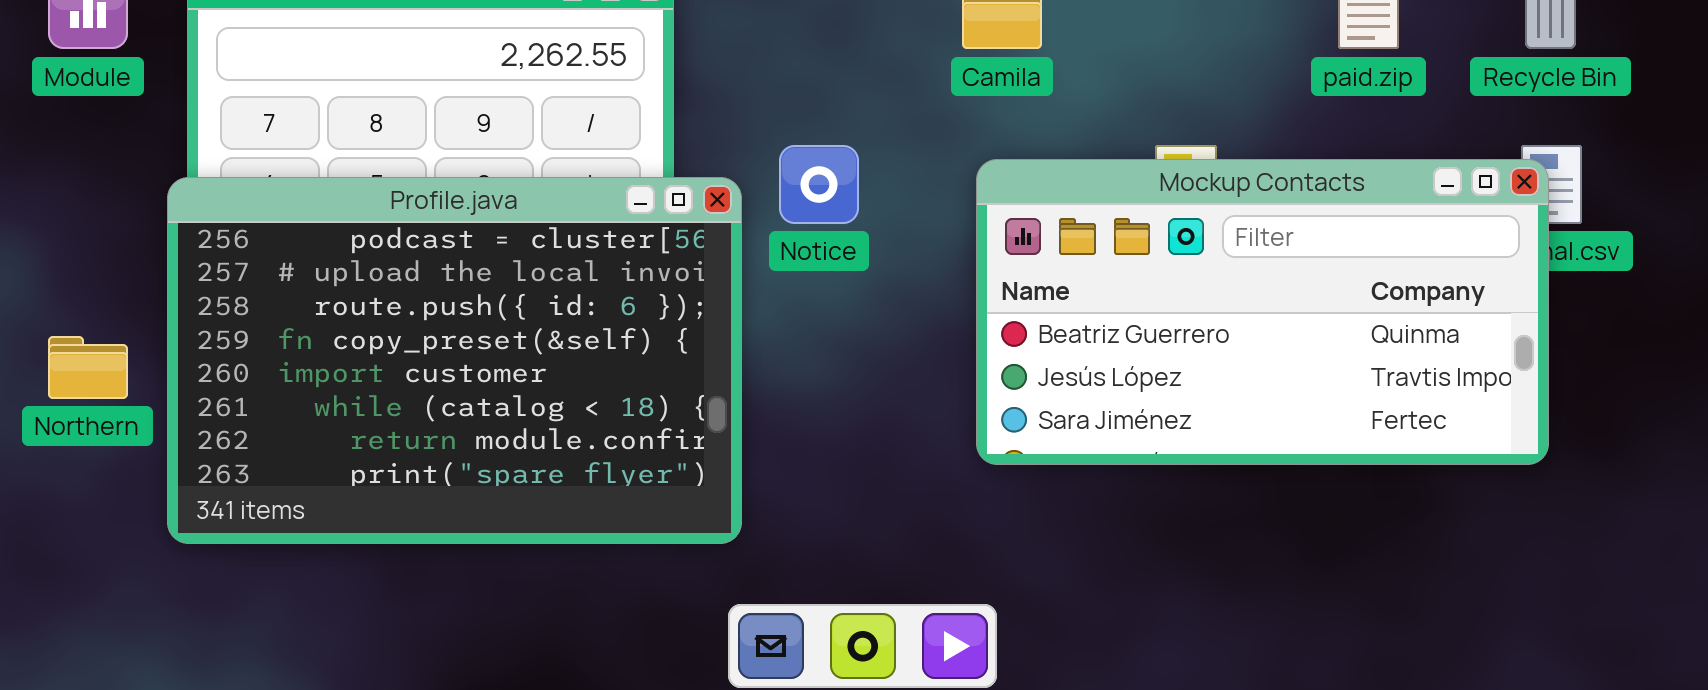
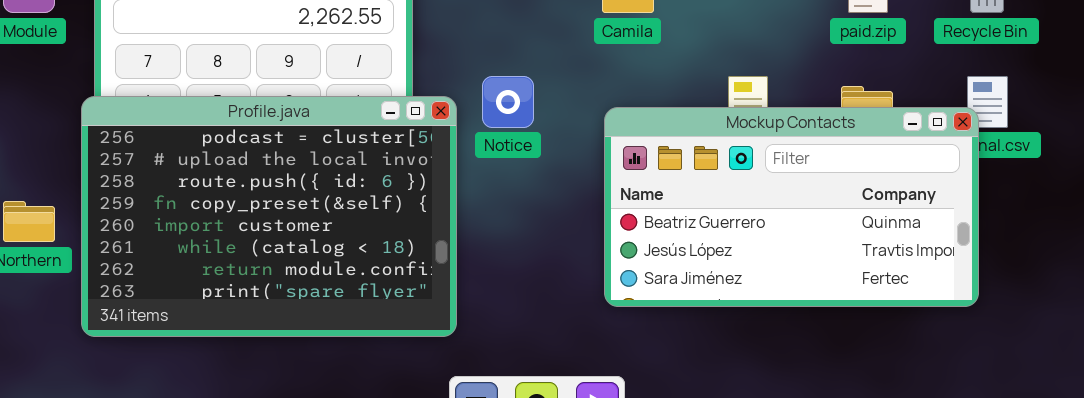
Mockup Contacts: [976,159,1549,465] -> [604,107,979,307], moved

